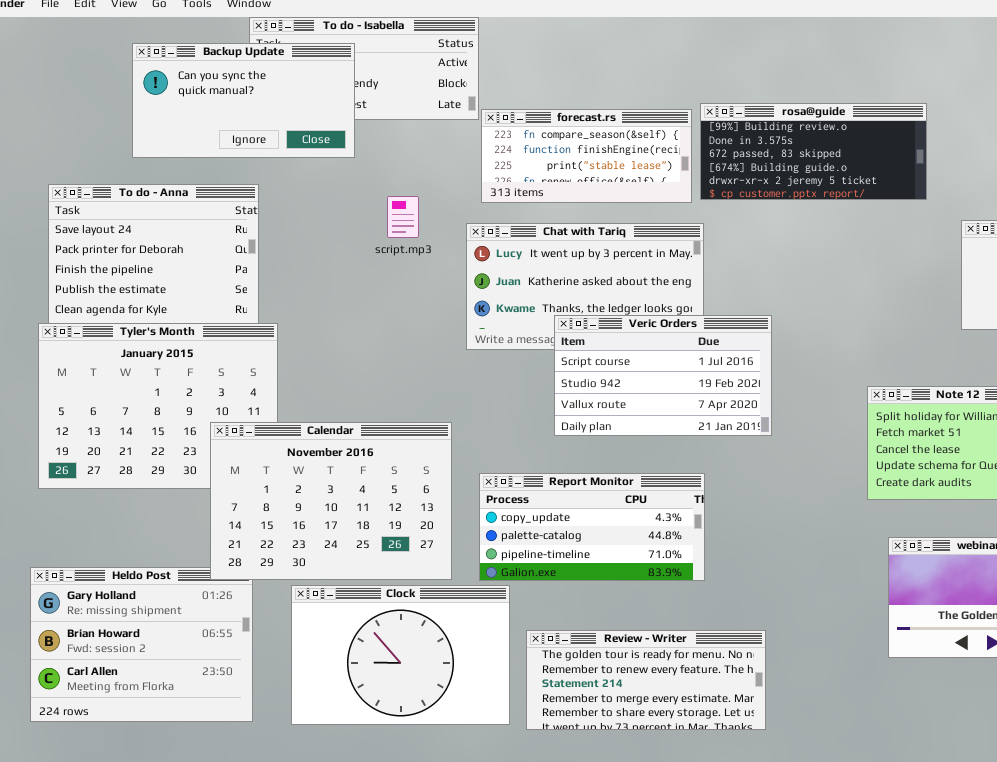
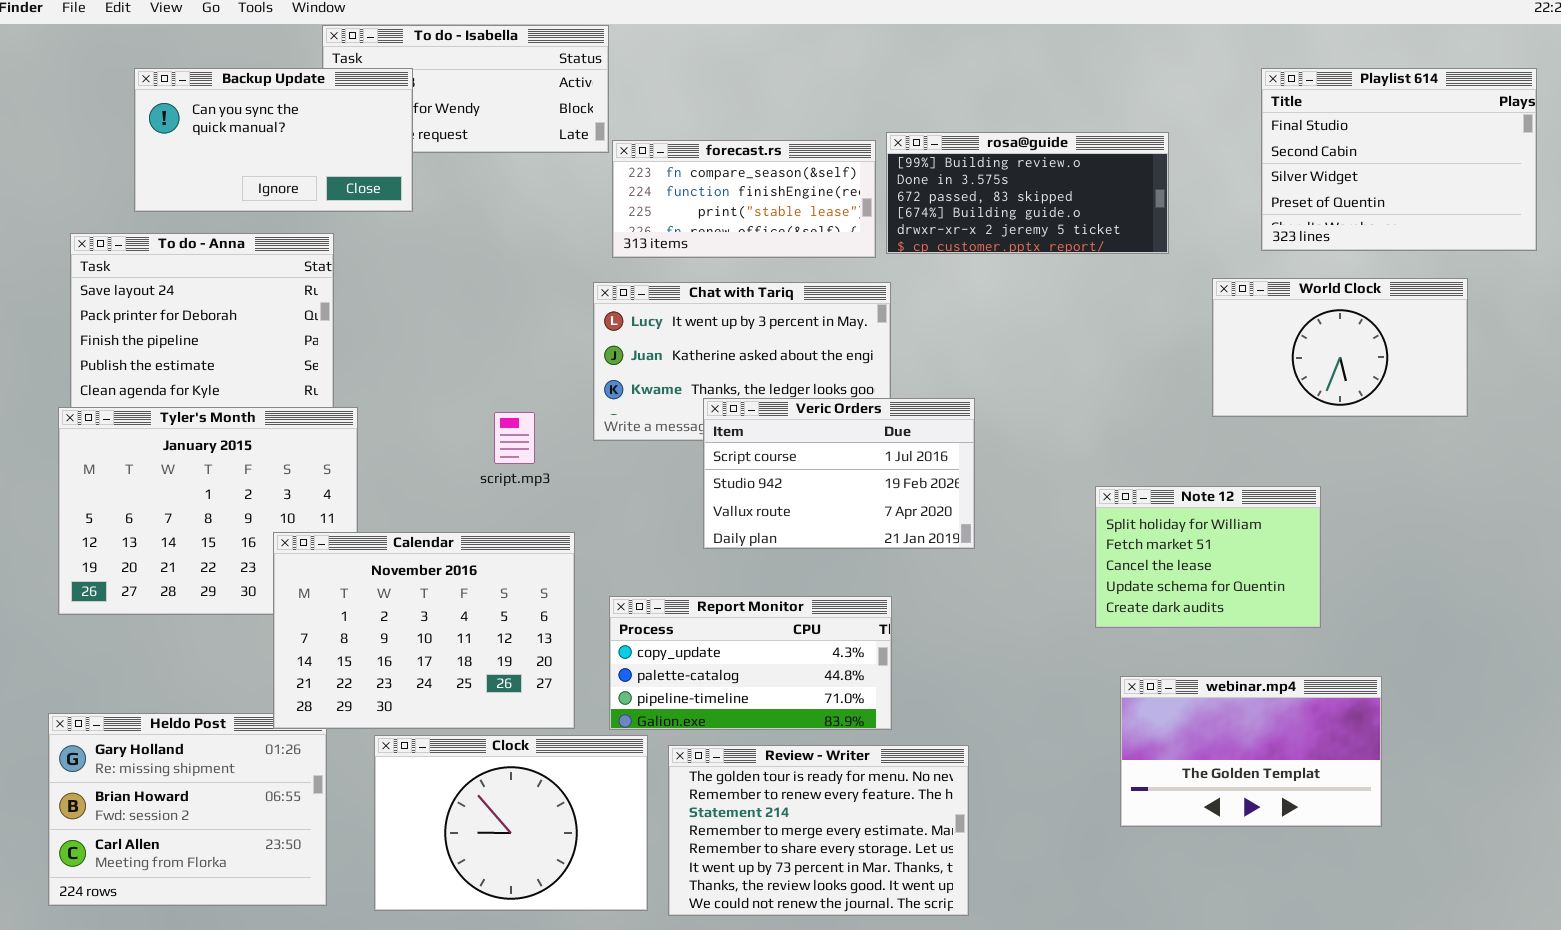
Backup Update: [132,43,355,158] -> [134,68,413,212], moved
script.mp3: [387,196,419,238] -> [494,412,535,464], moved
Review - Writer: [526,630,766,730] -> [668,745,969,916], resized

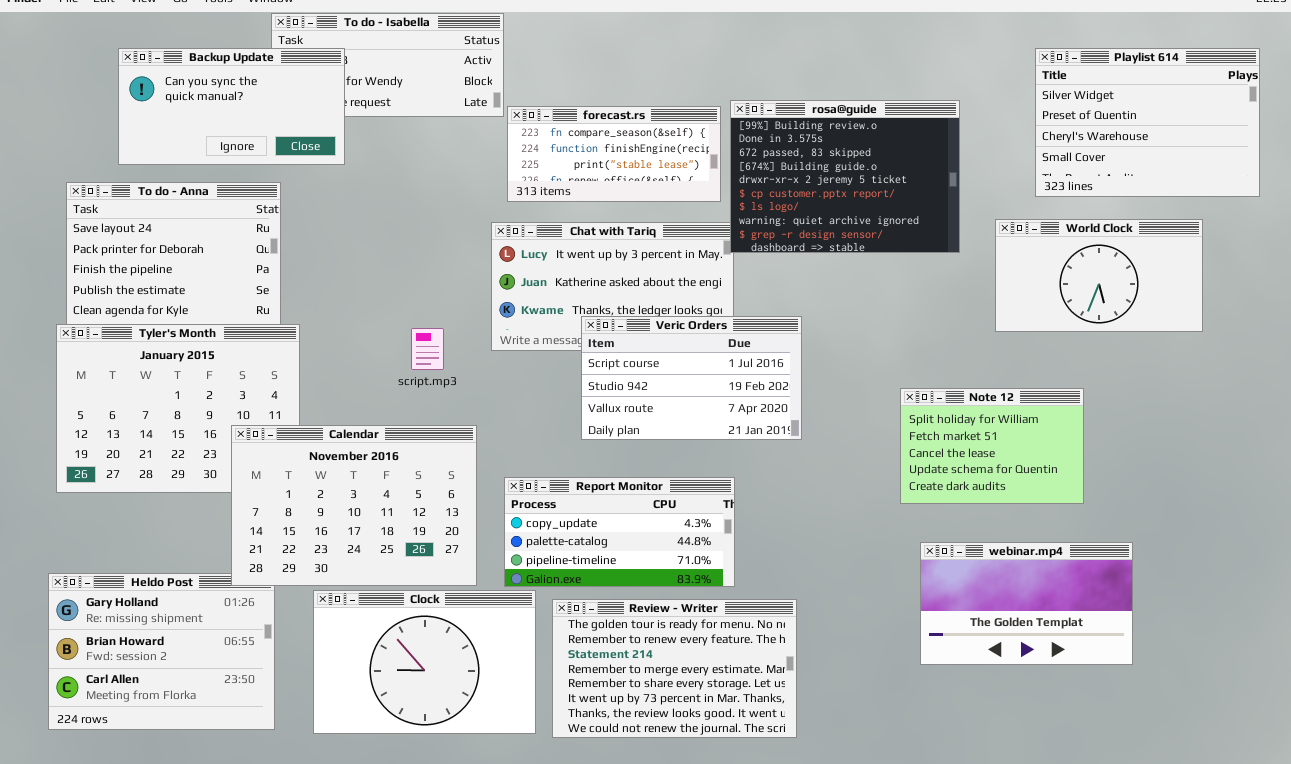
Playlist 614: [1261,68,1537,251] -> [1035,48,1260,197], scrolled down 2 rows
rosa@guide: [886,132,1169,254] -> [730,100,960,253], resized

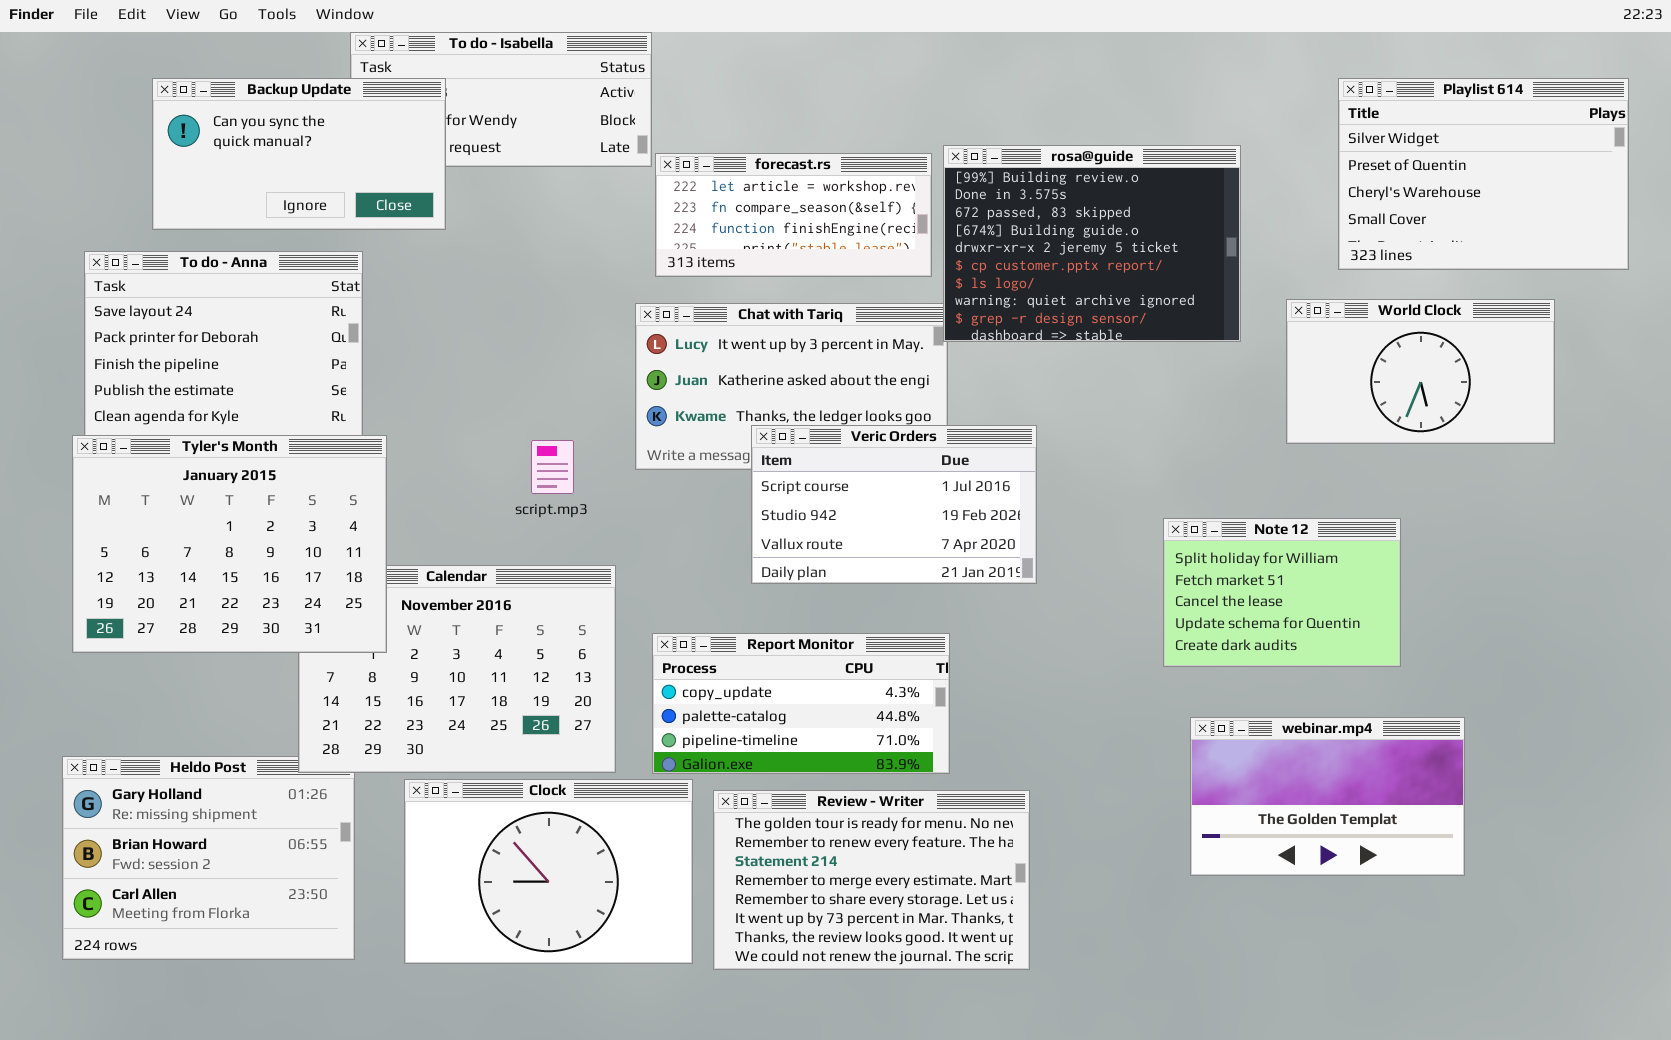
forecast.rs: [507,106,721,202] -> [655,153,932,277], scrolled up 1 row
Tyler's Month: [56,324,300,493] -> [72,435,387,653], raised

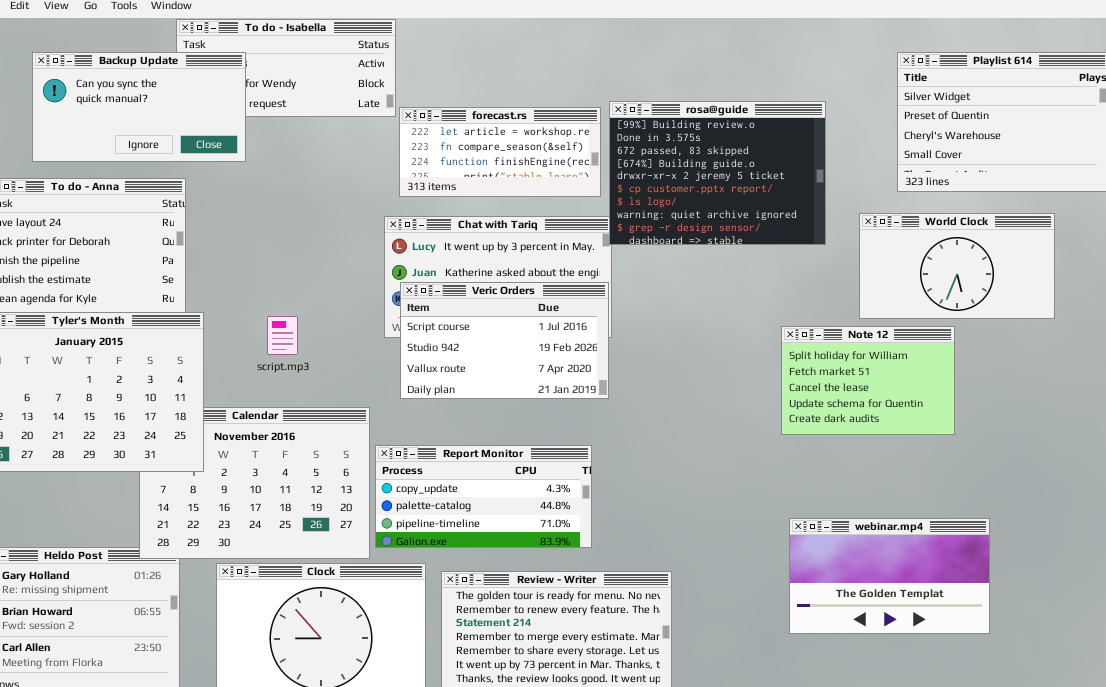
Veric Orders: [751,425,1037,584] -> [400,282,609,399], moved
script.mp3: [531,440,574,494] -> [267,316,298,355], moved
Note 12: [1163,518,1401,667] -> [781,326,955,435], moved
Report Monitor: [652,633,950,774] -> [375,445,592,548], moved

